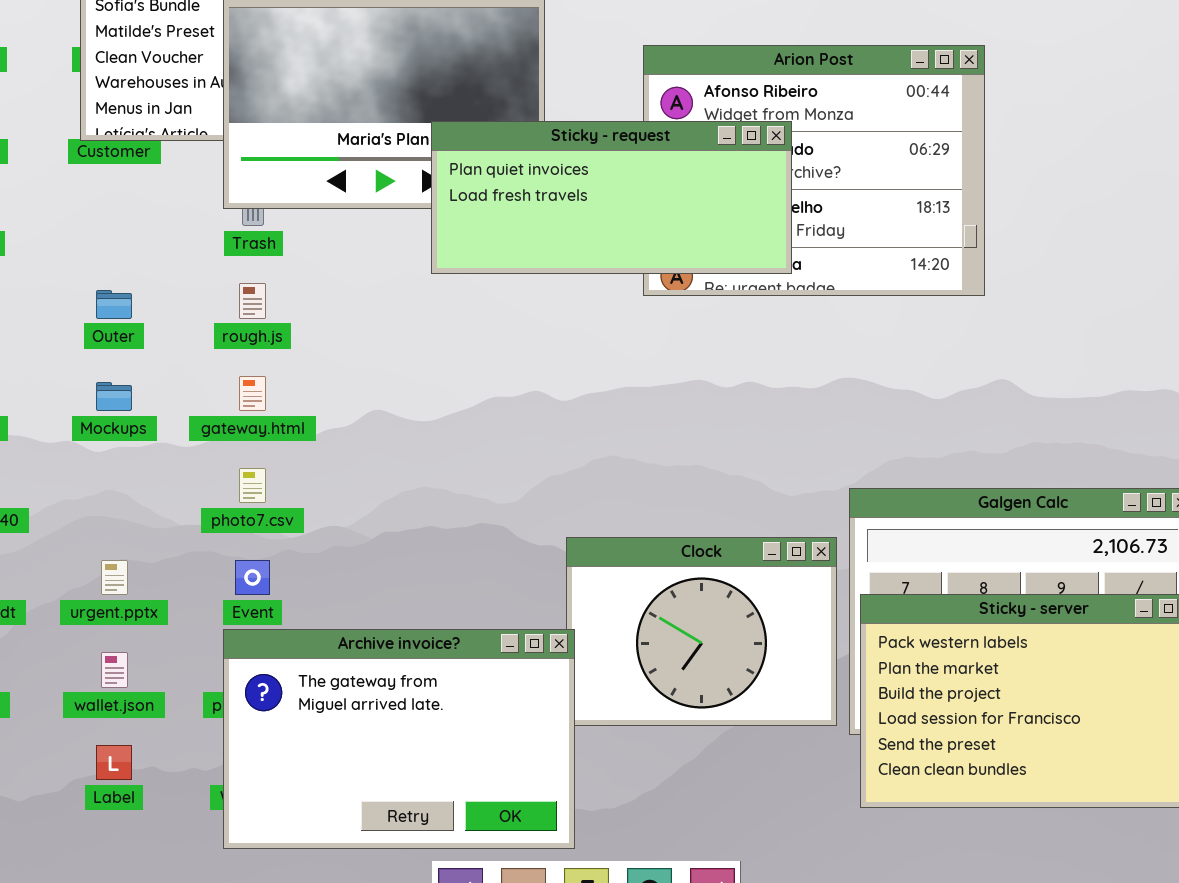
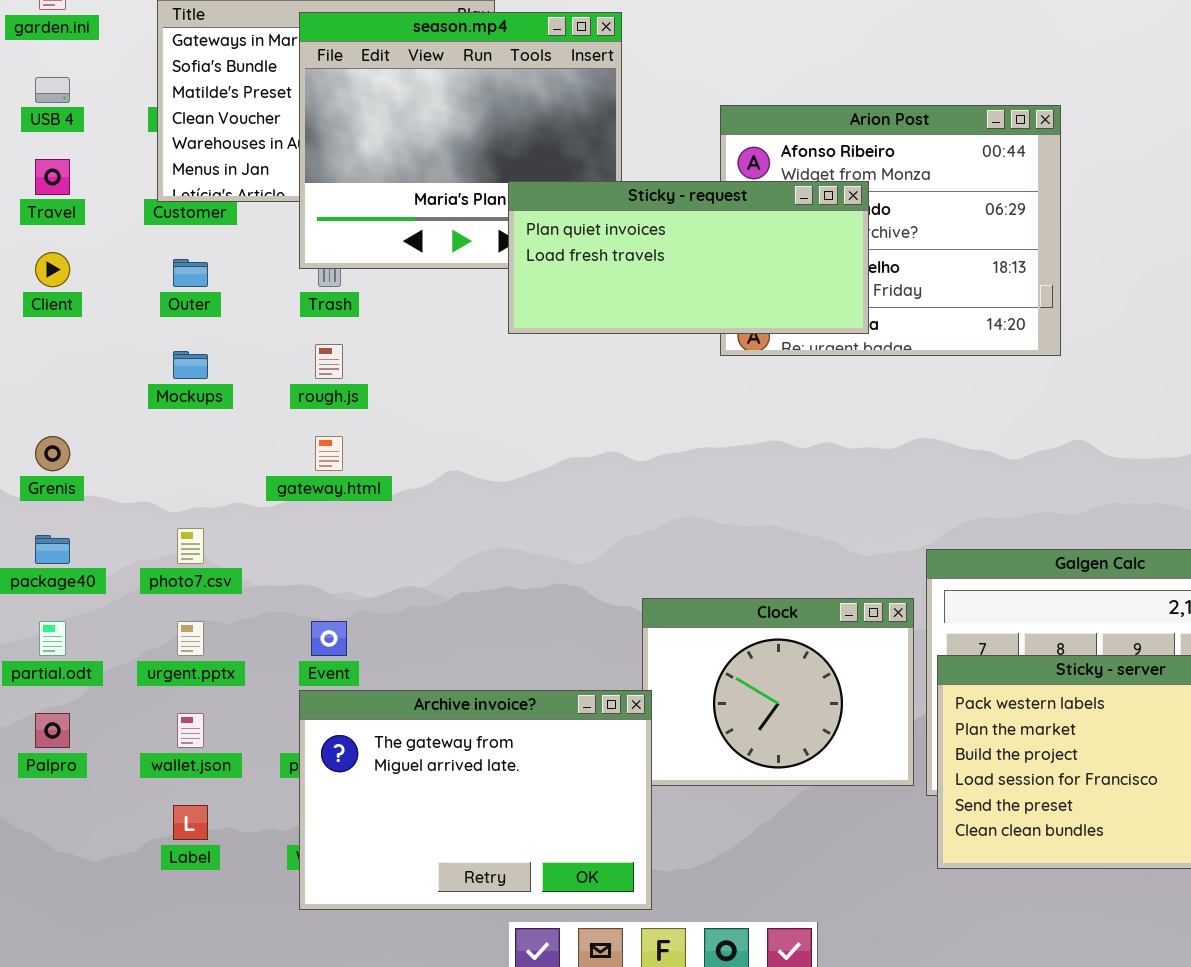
Outer: [96,290,132,319] -> [173,259,208,287], moved
Mockups: [96,382,132,411] -> [173,351,208,379], moved
photo7.csv: [239,468,266,503] -> [177,528,204,564], moved

